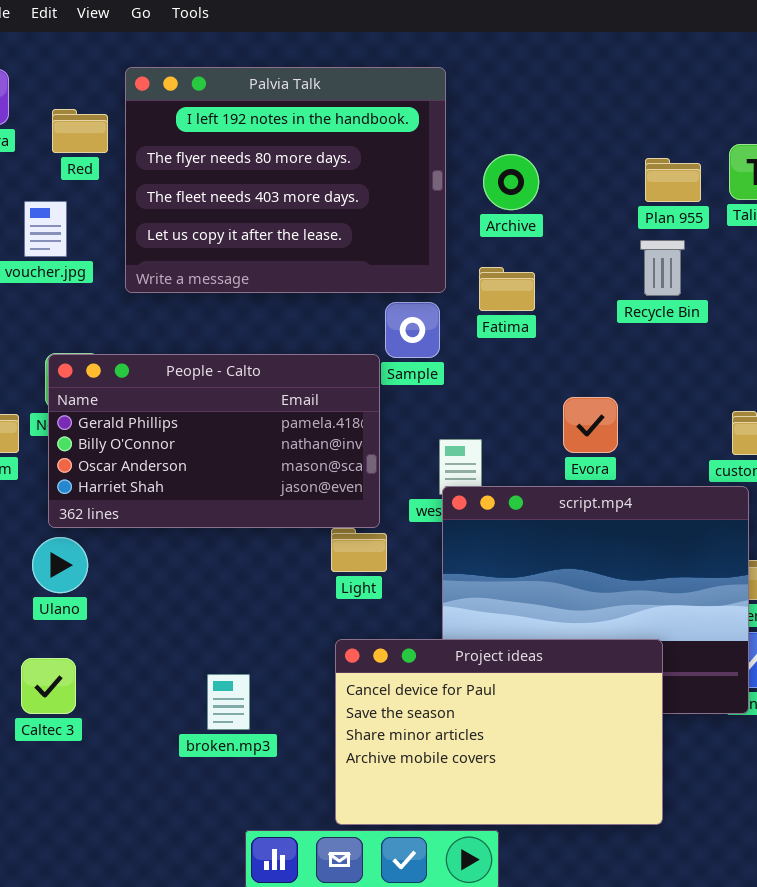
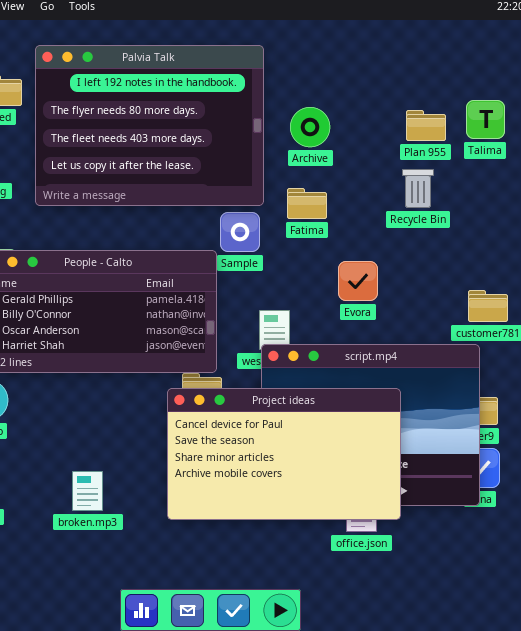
Evora: [563,397,618,453] -> [338,261,378,301], moved
Project ideas: [335,639,663,825] -> [167,388,401,520], moved
broken.mp3: [207,674,250,730] -> [72,471,103,511], moved

